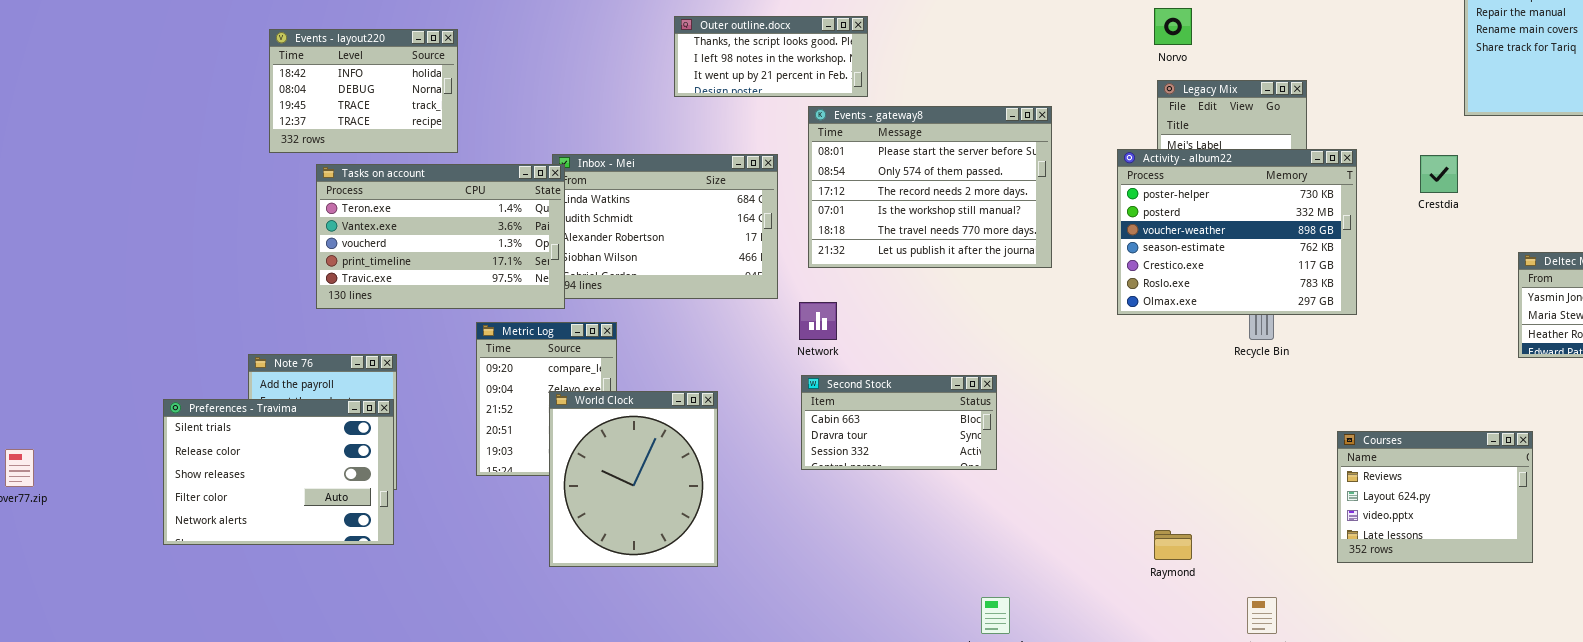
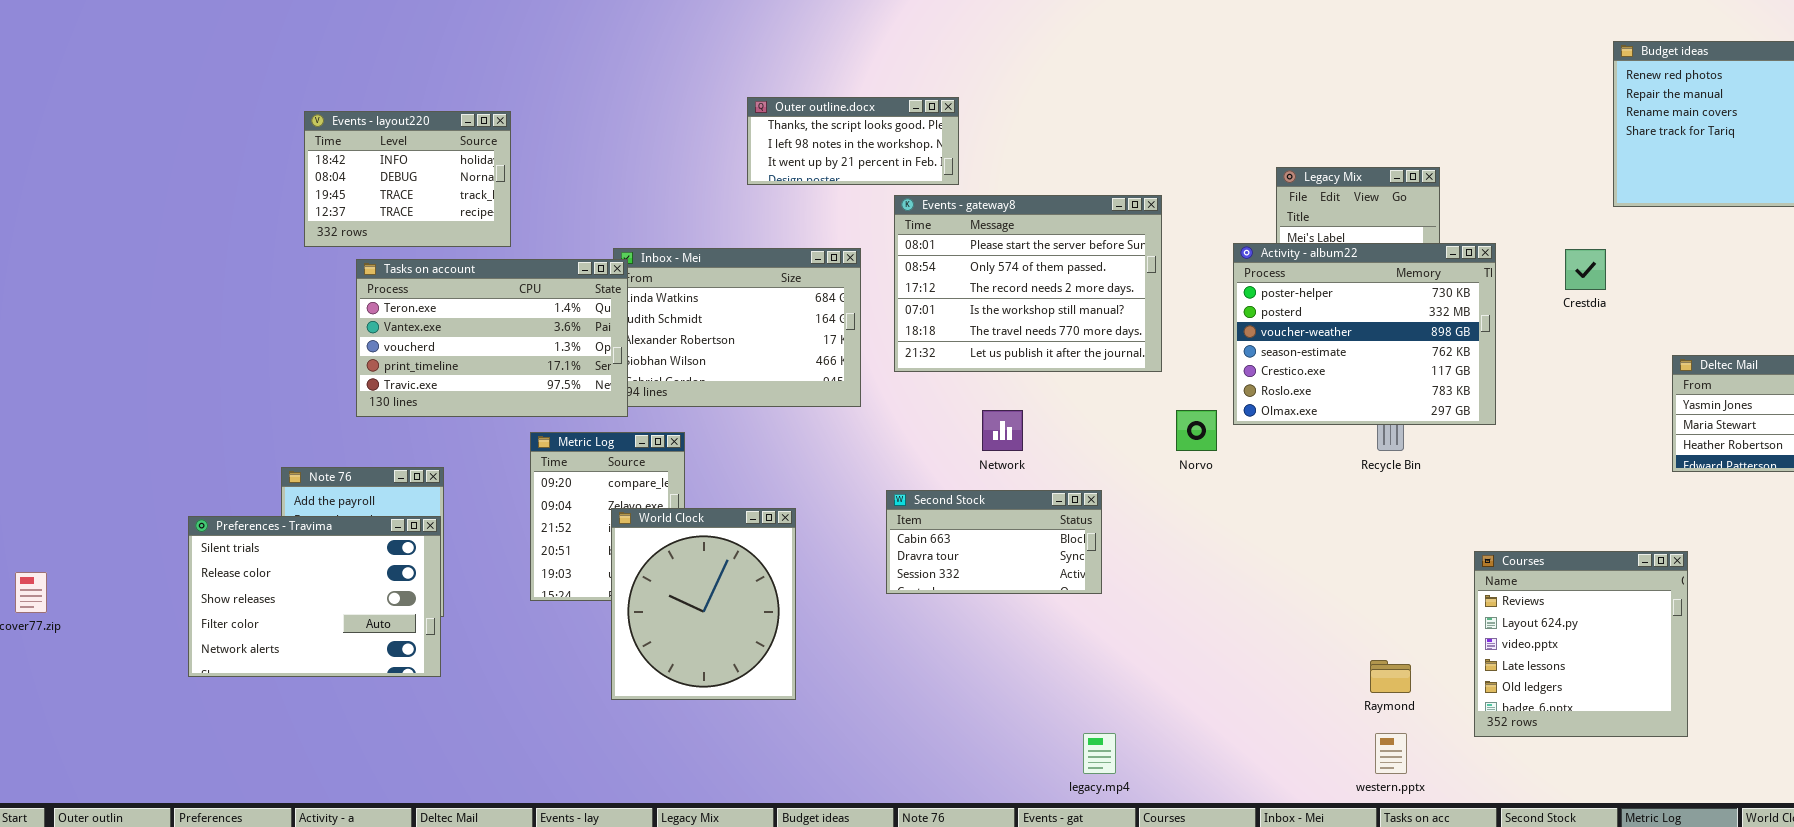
Norvo: [1154,8,1192,45] -> [1176,410,1217,451], moved
Network: [799,302,837,340] -> [982,410,1023,451], moved
Courses: [1337,431,1533,563] -> [1474,551,1688,737], resized
Raymond: [1154,530,1192,560] -> [1370,660,1411,693], moved

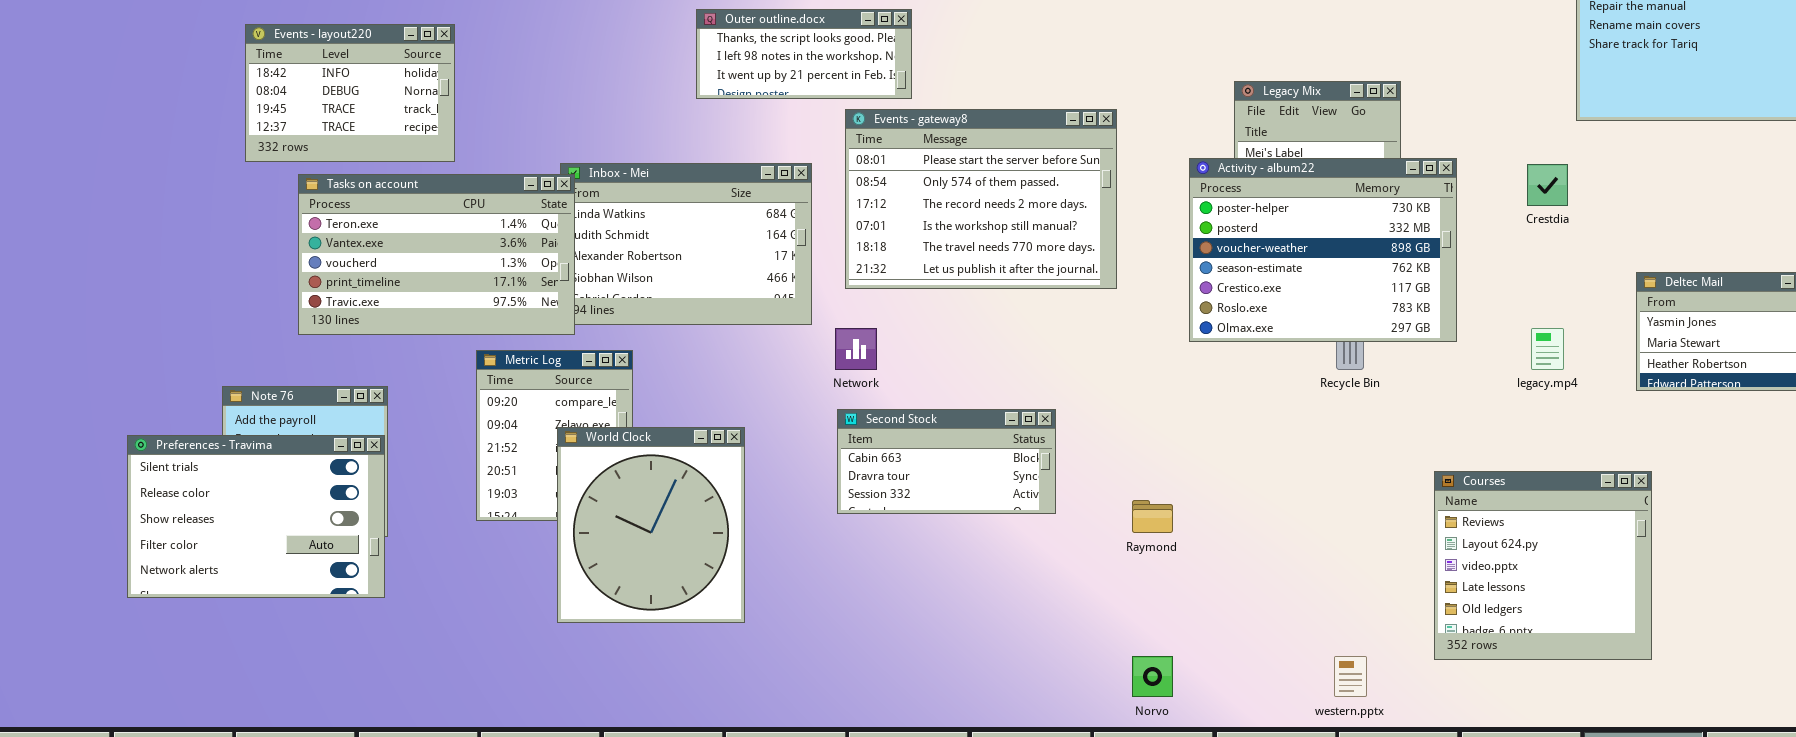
Network: [982,410,1023,451] -> [835,328,877,370], moved
Norvo: [1176,410,1217,451] -> [1132,656,1173,697], moved
Raymond: [1370,660,1411,693] -> [1132,500,1173,533], moved
legacy.mp4: [1083,733,1116,774] -> [1531,328,1564,370], moved

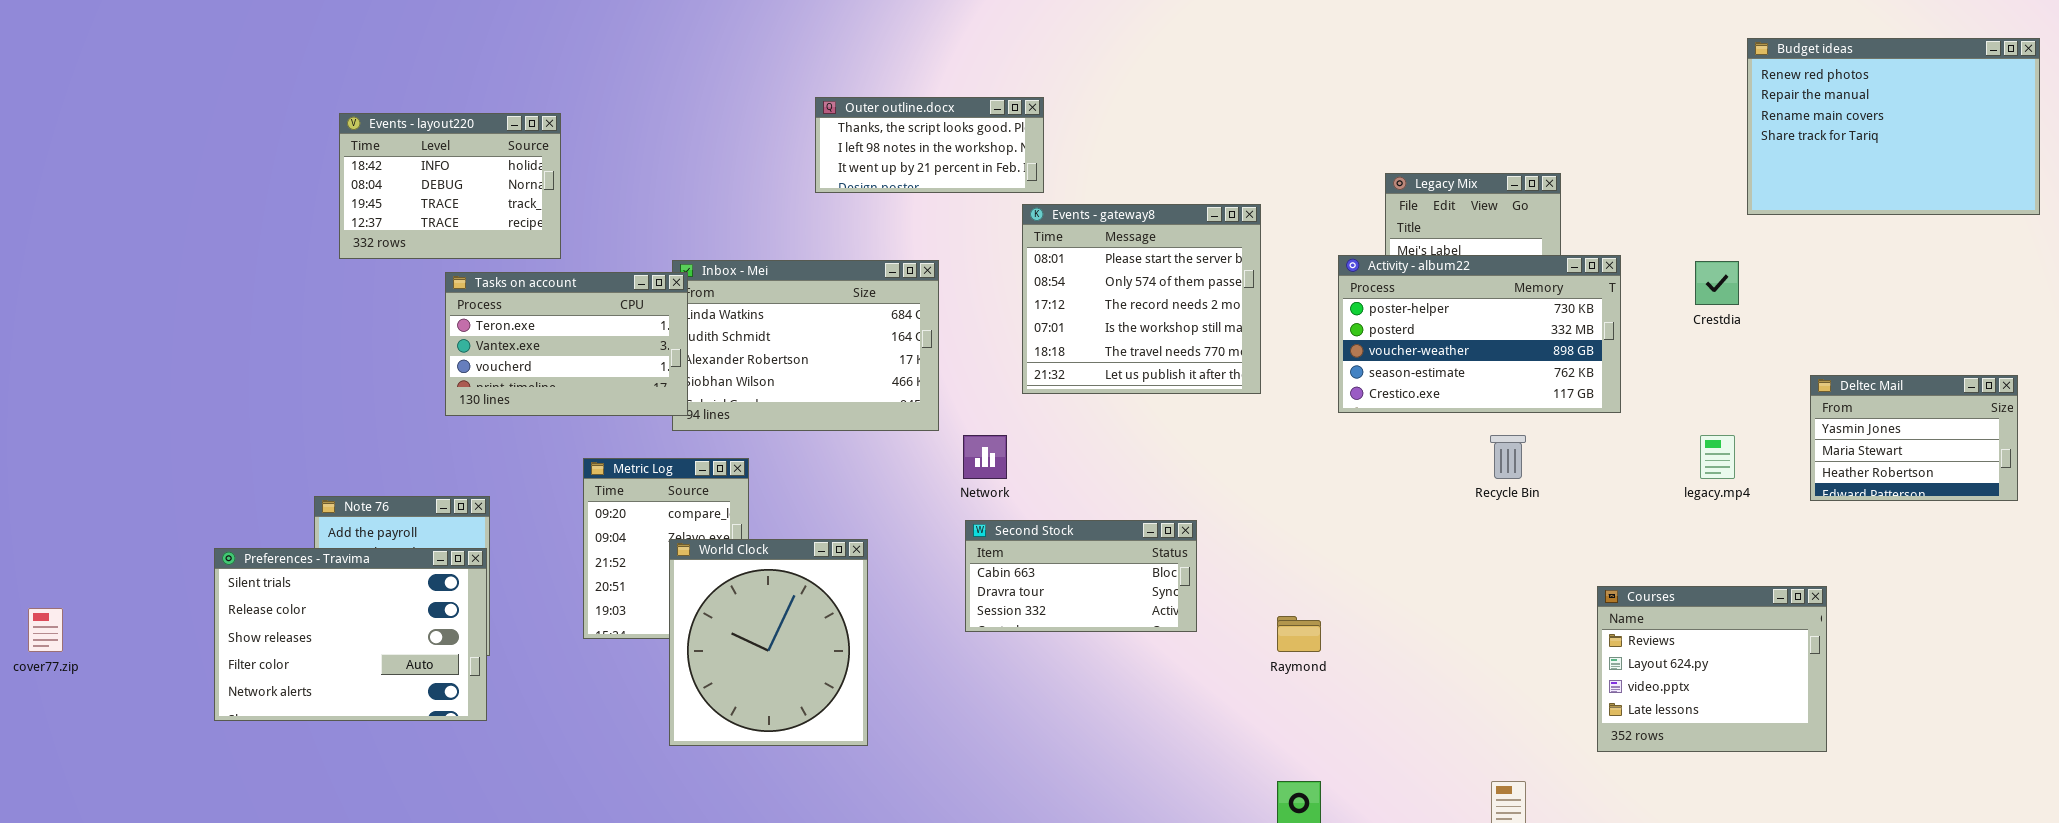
Events - gateway8: [845,109,1117,289] -> [1022,204,1261,394], resized
Activity - album22: [1189,158,1457,342] -> [1338,255,1621,413], resized
Tasks on account: [298,174,575,335] -> [445,272,688,416], resized
Courses: [1434,471,1652,660] -> [1597,586,1827,752], resized

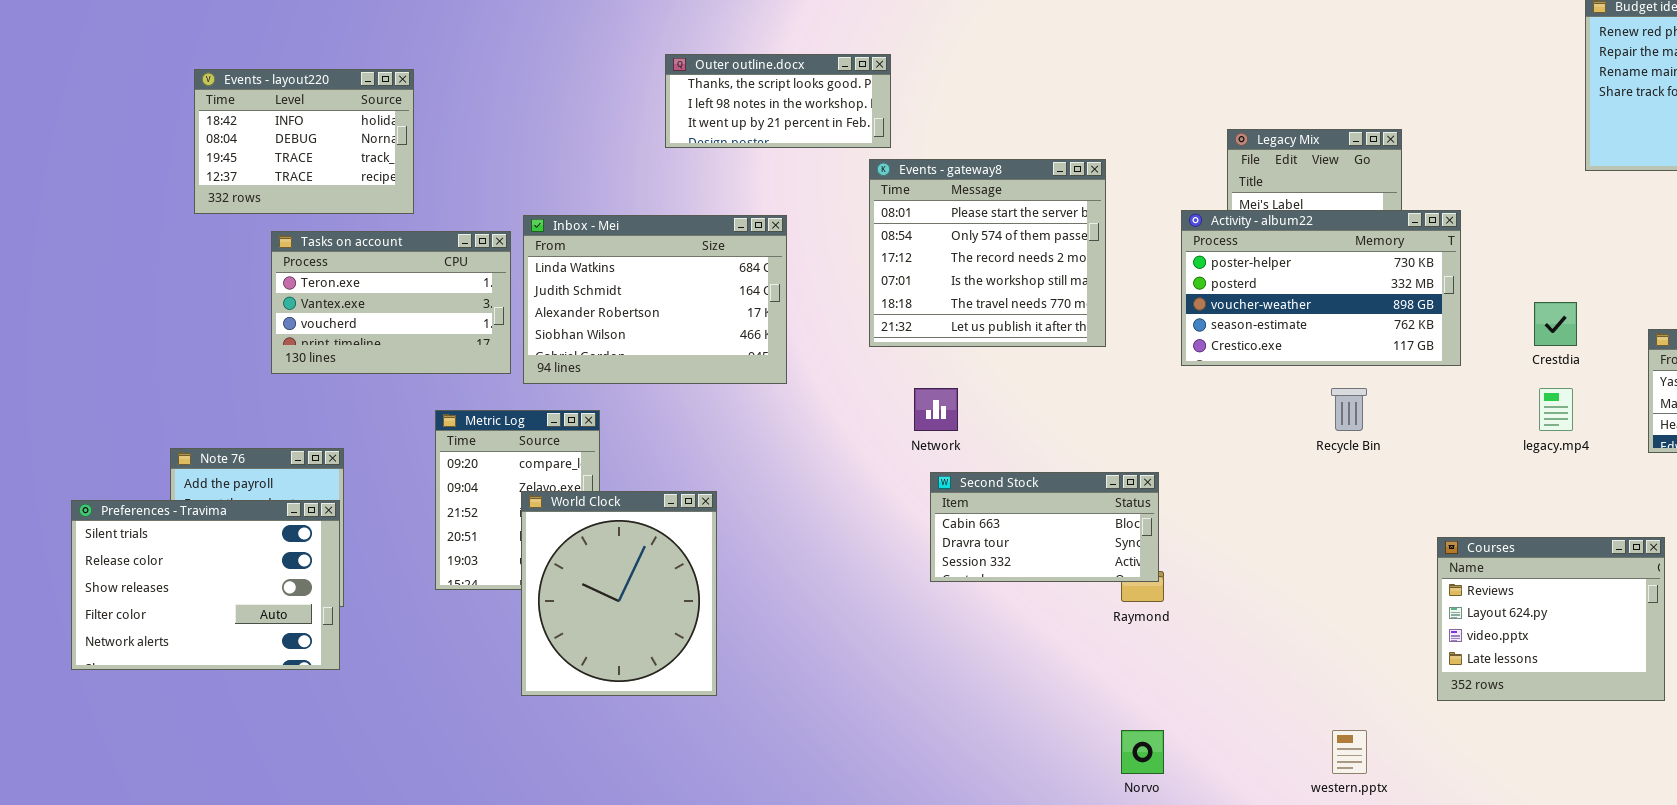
Crestdia: [1695,261,1739,305] -> [1534,302,1577,346], moved
Tasks on account: [445,272,688,416] -> [271,231,511,374], moved
Network: [963,435,1007,479] -> [914,388,958,431], moved
Second Stock: [965,520,1197,632] -> [930,472,1159,582], moved

